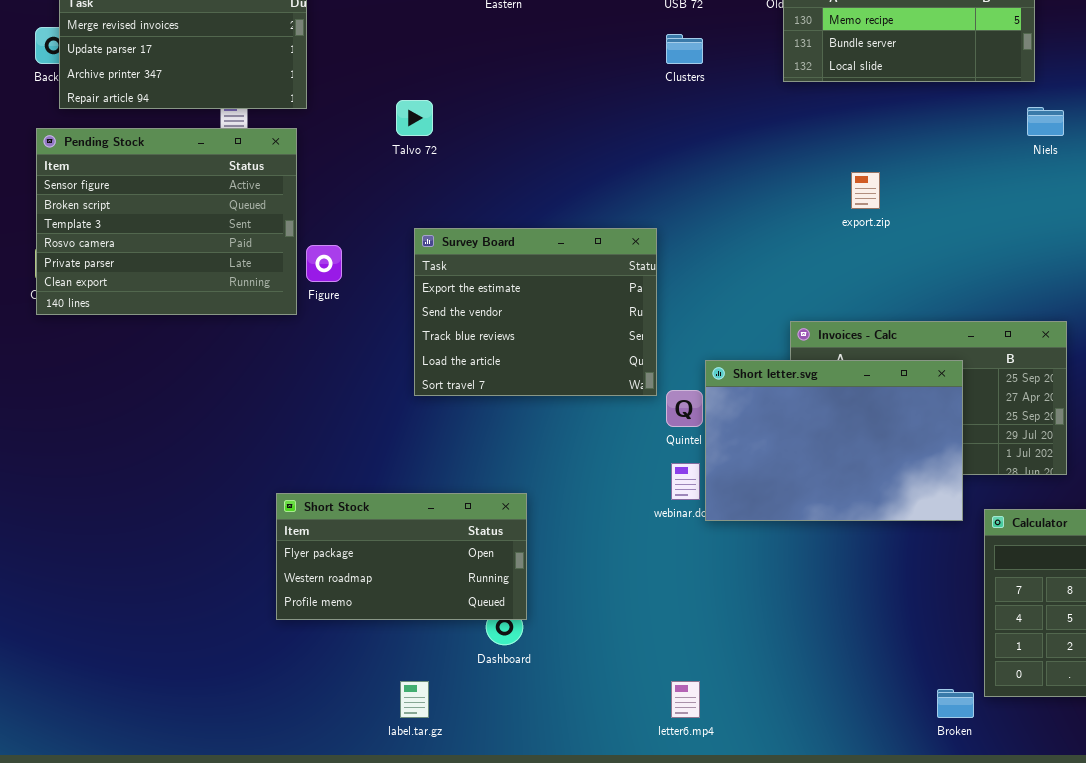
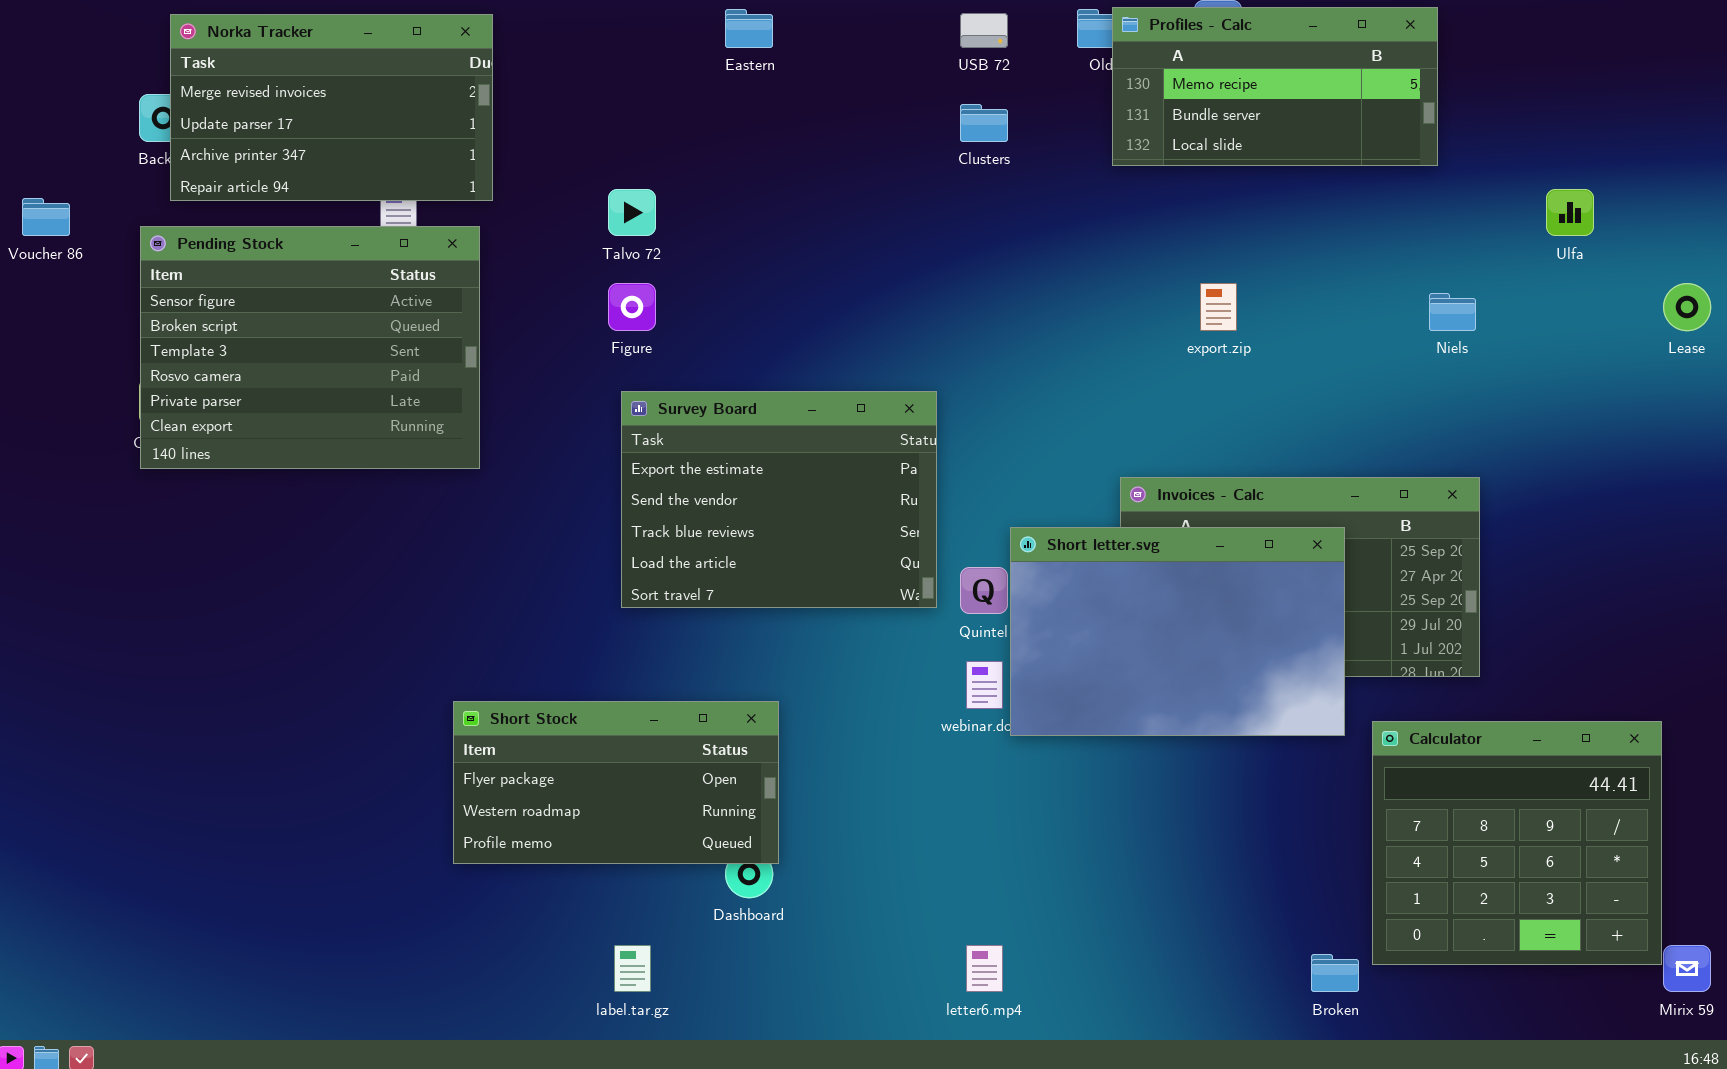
Niels: [1027,107,1064,136] -> [1429,293,1476,331], moved
Survey Board: [414,228,657,396] -> [621,391,937,608], moved
Figure: [306,245,342,282] -> [608,283,656,331], moved

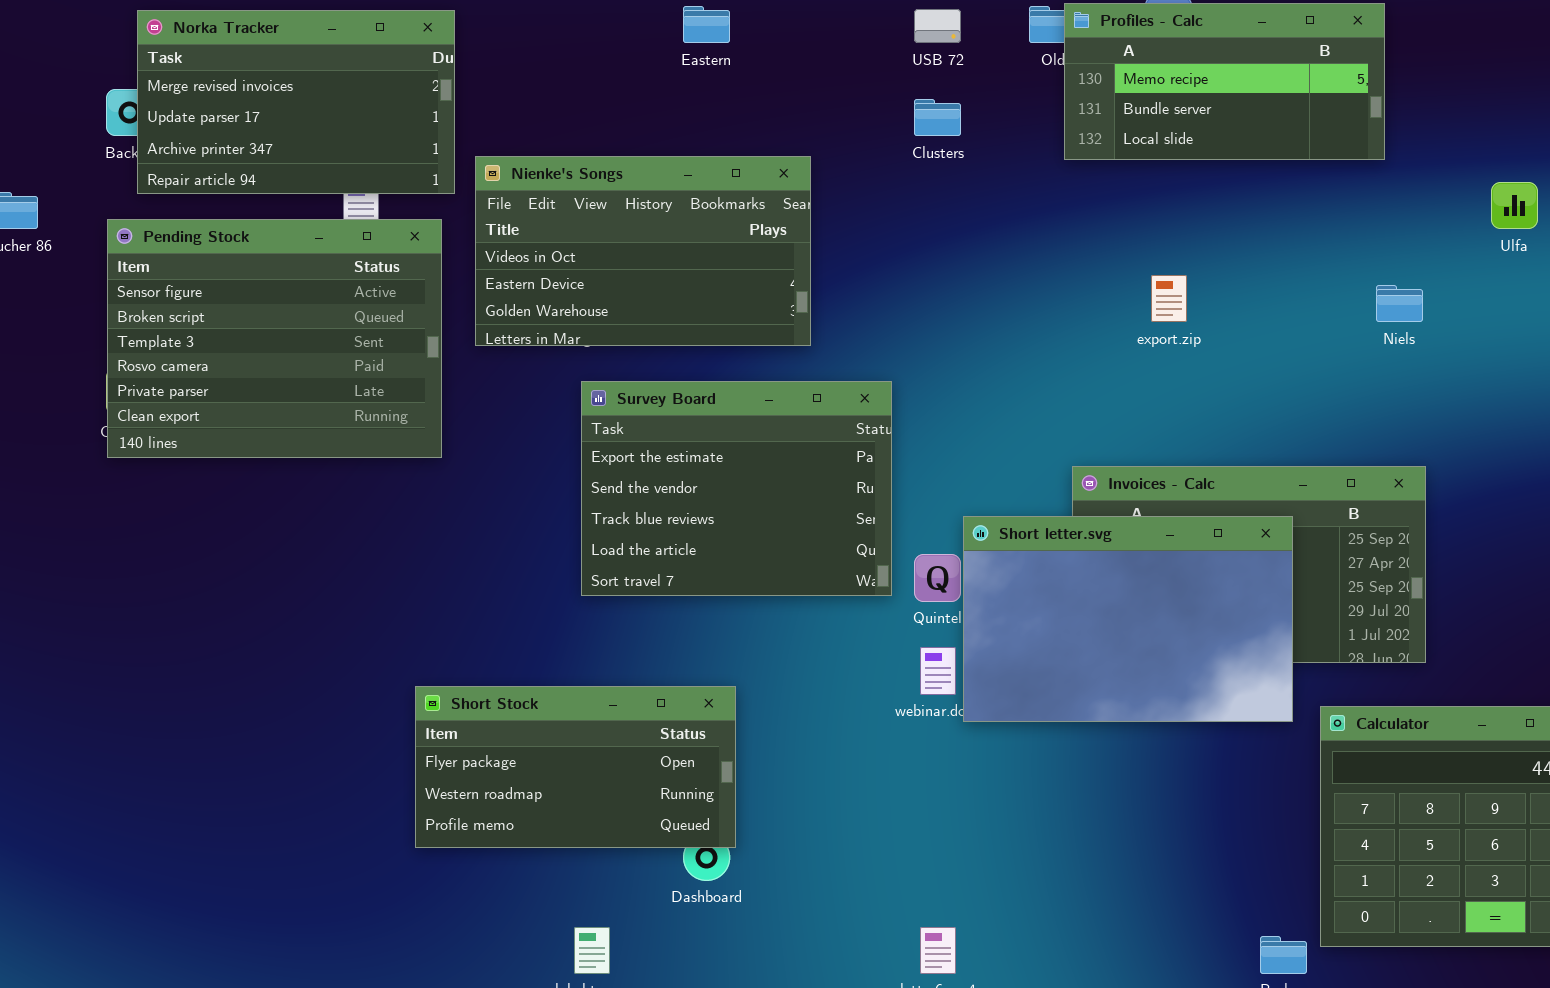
Nienke's Songs: none -> [475,156,811,346], opened

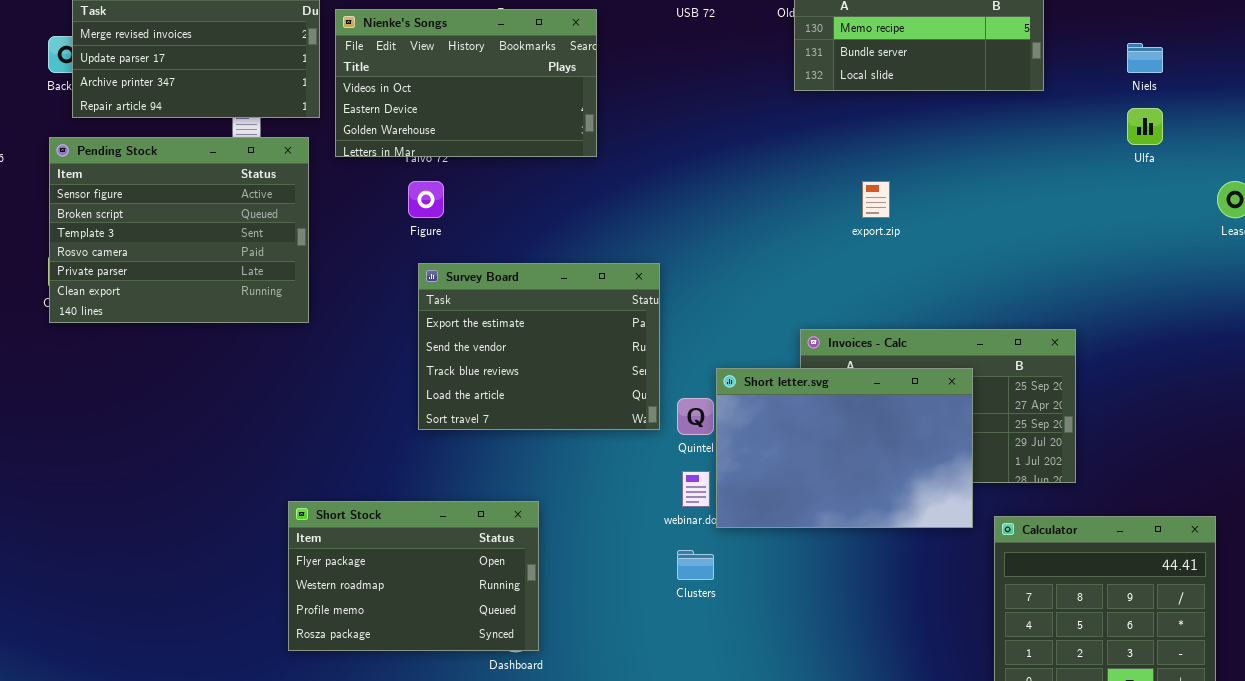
Clusters: [914,99,961,136] -> [677,550,714,580], moved
Nienke's Songs: [475,156,811,346] -> [335,9,597,157], moved
Niels: [1376,285,1423,322] -> [1127,43,1163,73], moved
Short Stock: [415,686,736,848] -> [288,501,539,651], resized

